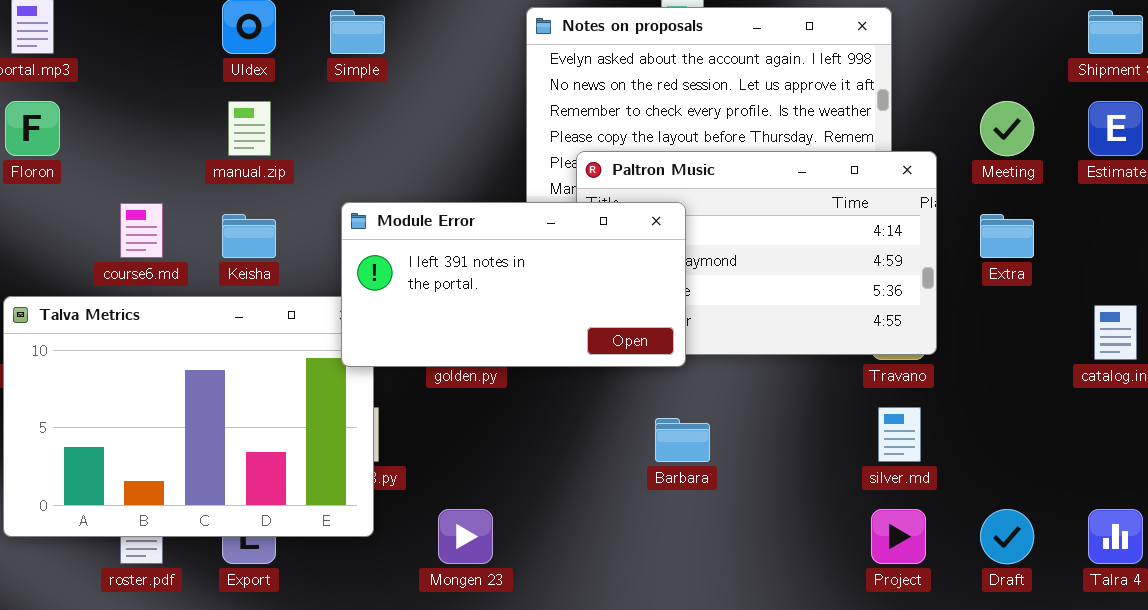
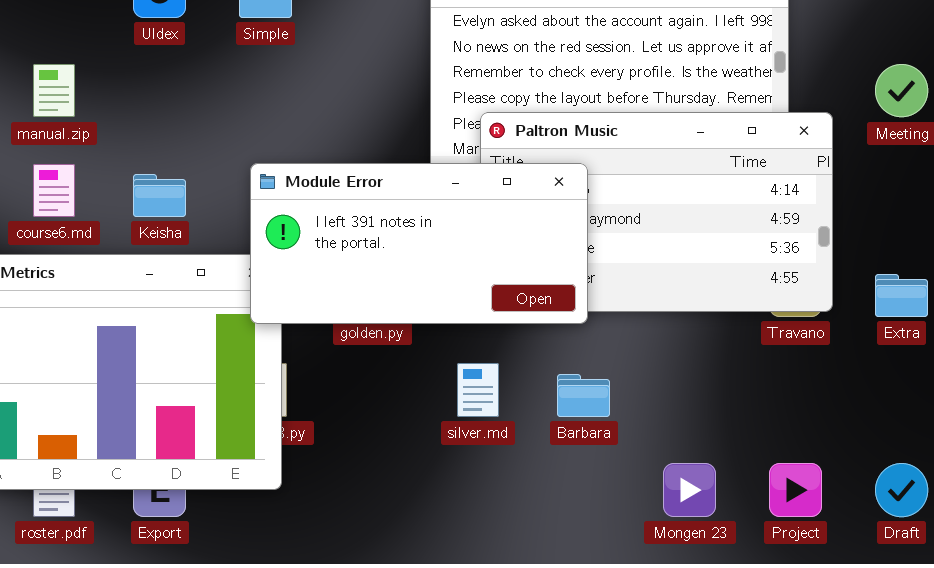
manual.zip: [228,101,271,156] -> [33,64,75,117], moved
Extra: [980,214,1034,258] -> [875,274,928,317], moved
silver.md: [878,407,921,462] -> [457,363,499,417], moved
Mongen 23: [438,509,493,564] -> [663,463,716,517], moved

